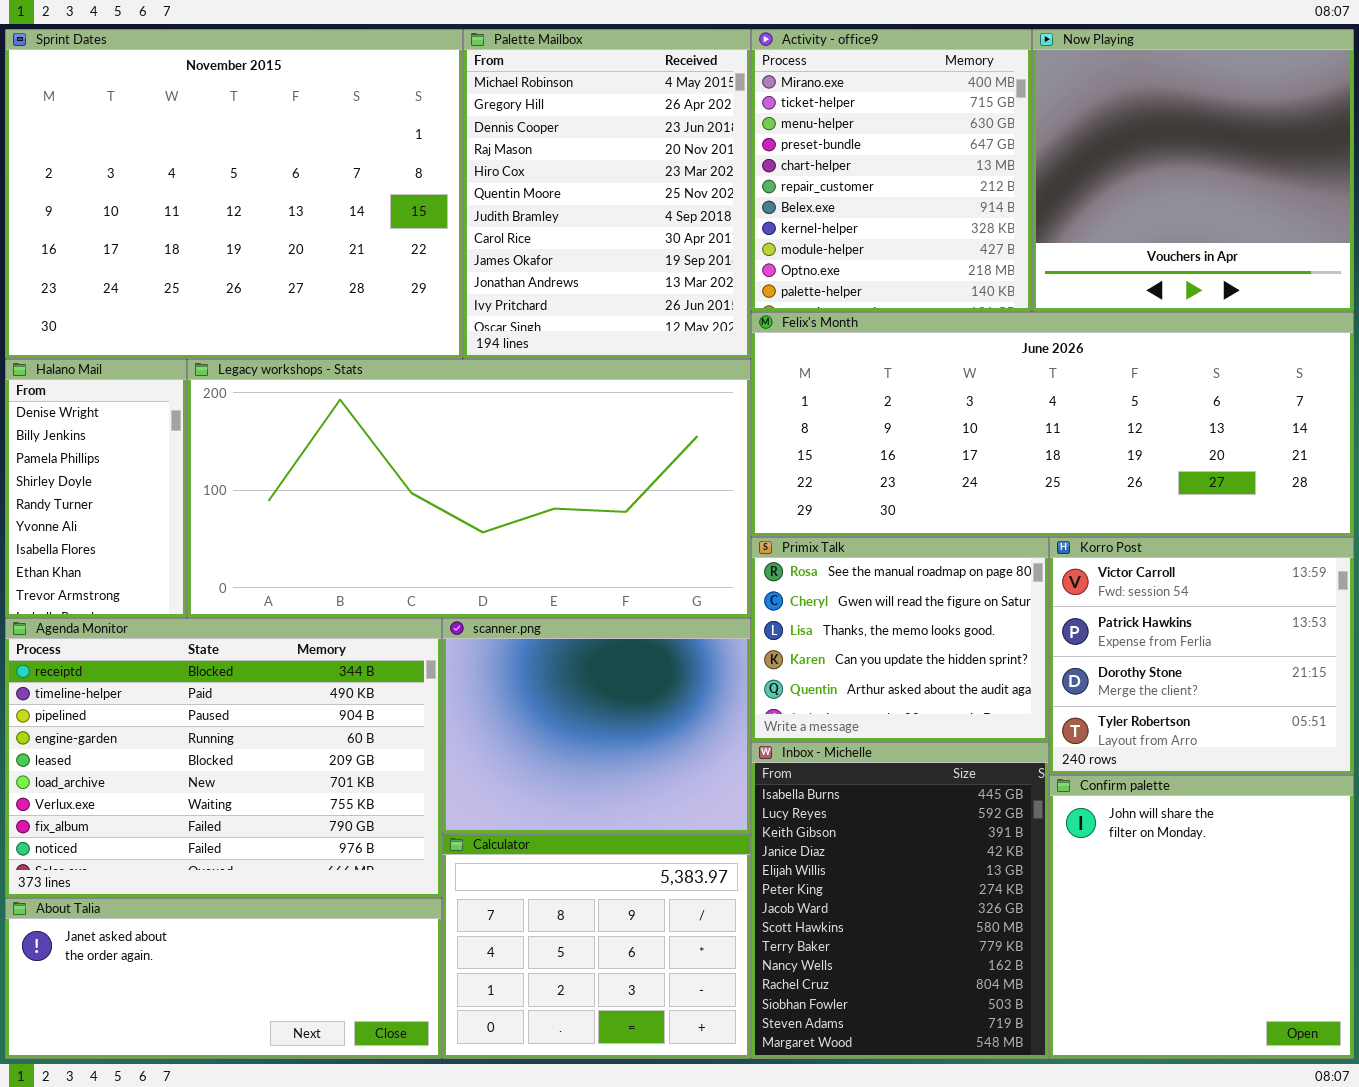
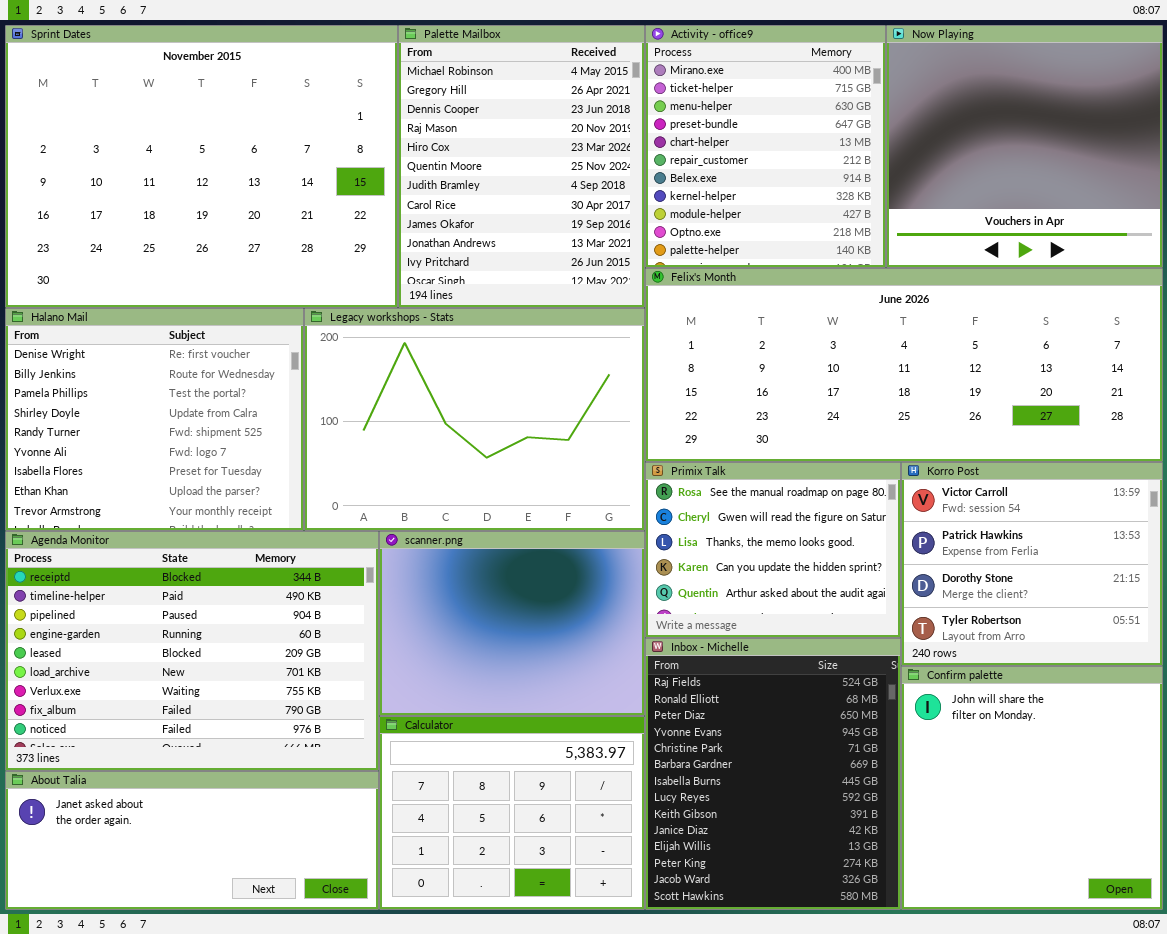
Halano Mail: [5,359,187,618] -> [5,308,304,531], resized
Legacy workshops - Stats: [187,359,751,618] -> [304,308,645,531], resized
Inbox - Michelle: [751,742,1049,1059] -> [645,638,901,910], scrolled up 6 rows

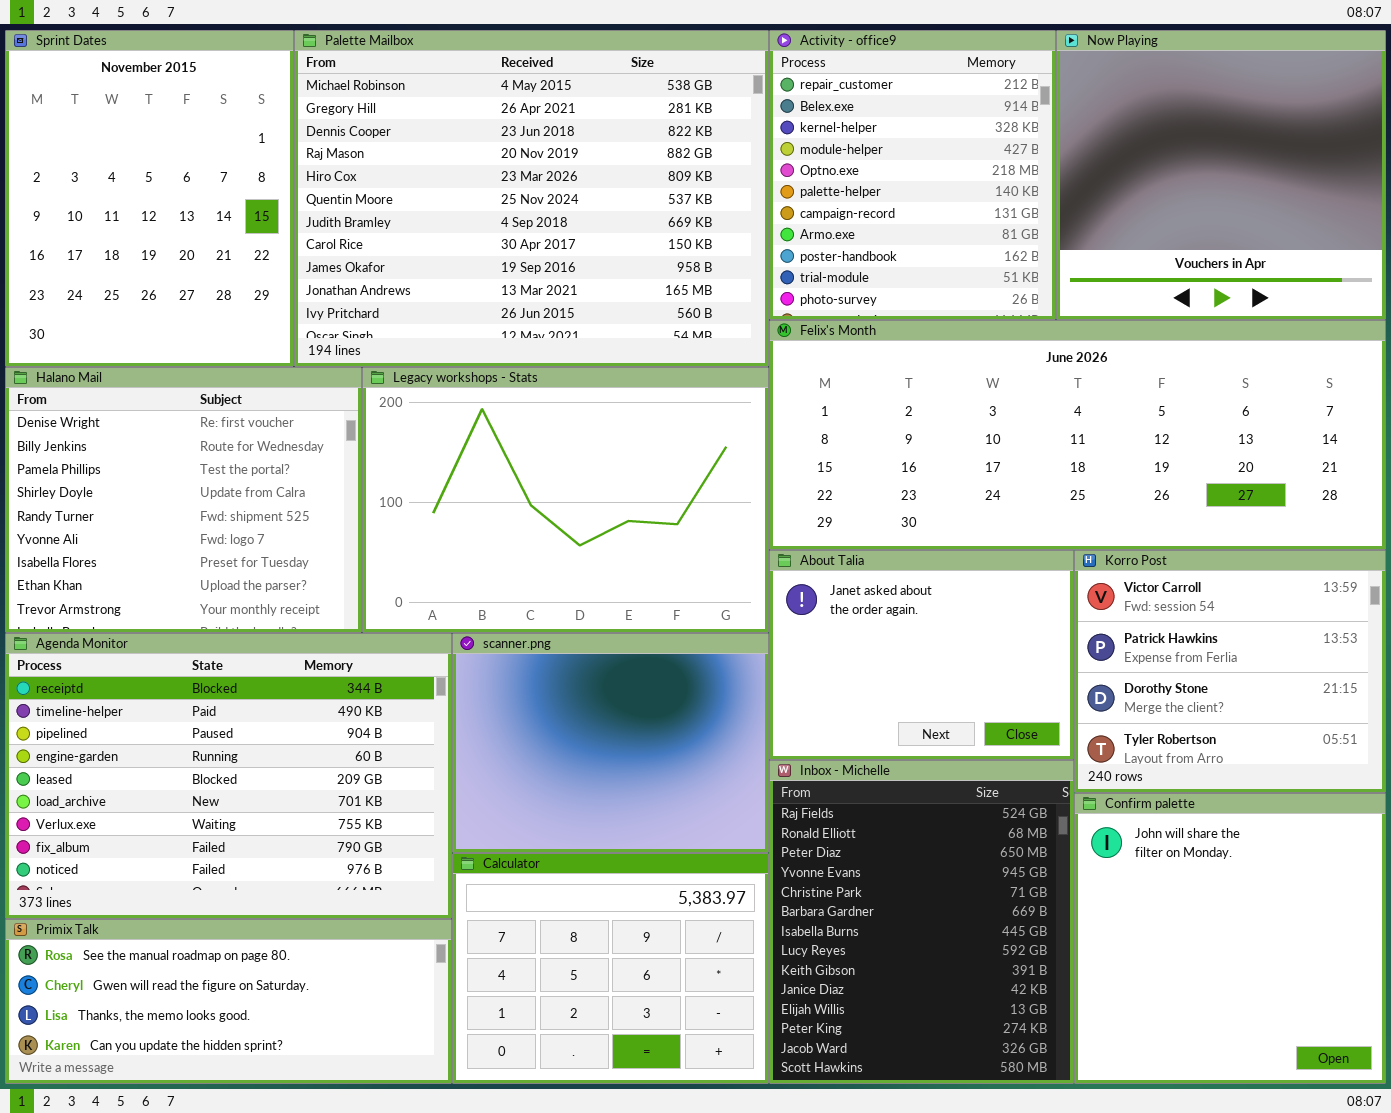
Sprint Dates: [5,25,398,308] -> [5,30,294,367], resized
Palette Mailbox: [398,25,645,308] -> [294,30,769,367], resized
Activity - office9: [645,25,886,268] -> [769,30,1056,320], scrolled down 5 rows
Primix Talk: [645,462,901,638] -> [5,919,452,1084], moved, resized
About Talia: [5,771,379,910] -> [769,550,1074,760], moved, resized

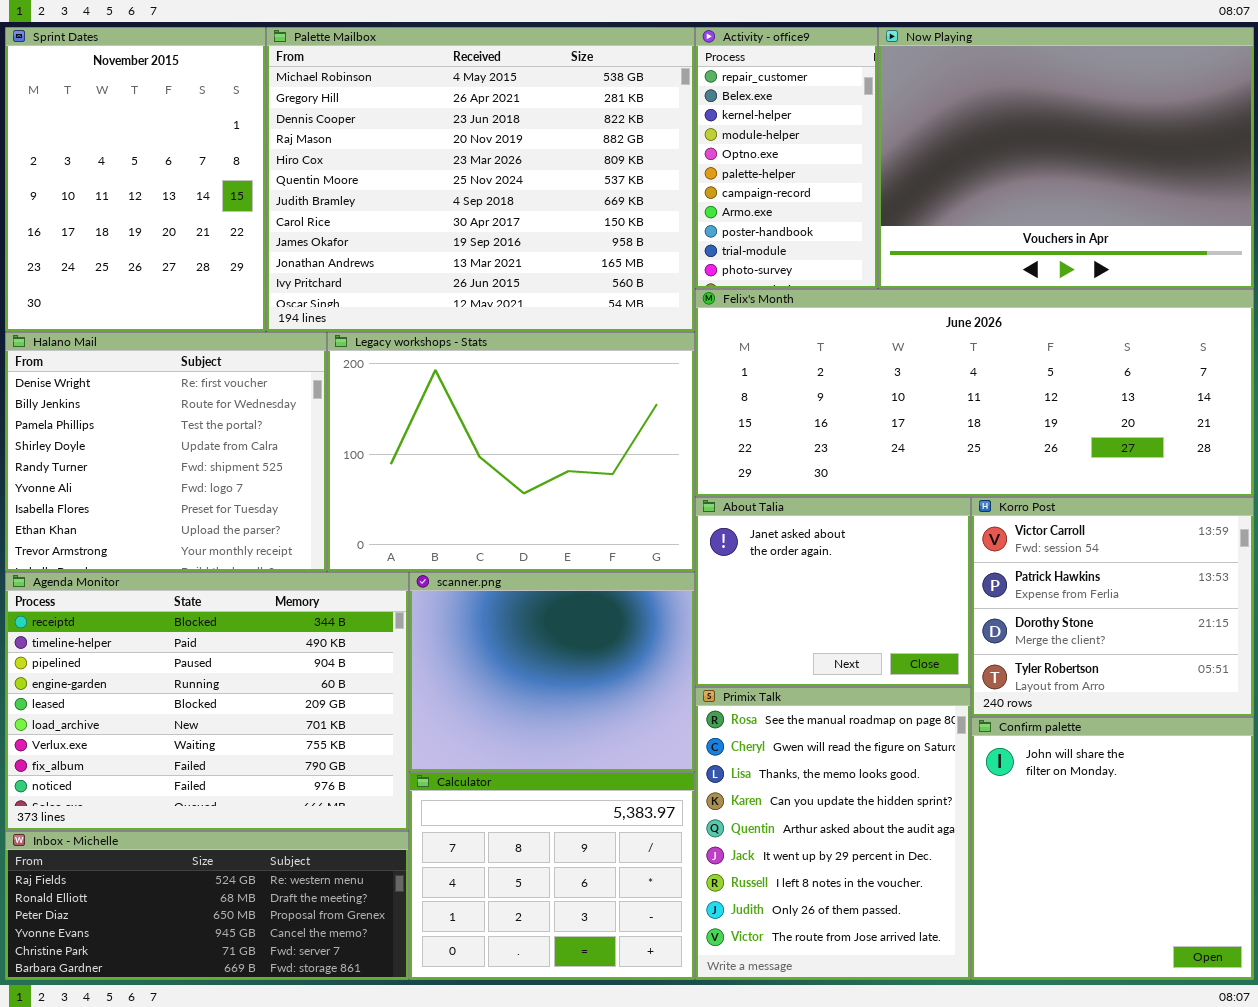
Activity - office9: [769,30,1056,320] -> [695,27,878,289], resized
Now Playing: [1056,30,1386,320] -> [878,27,1254,289], resized
Inbox - Michelle: [769,760,1074,1084] -> [5,831,409,980], moved, resized
Primix Talk: [5,919,452,1084] -> [695,687,971,980], moved, resized

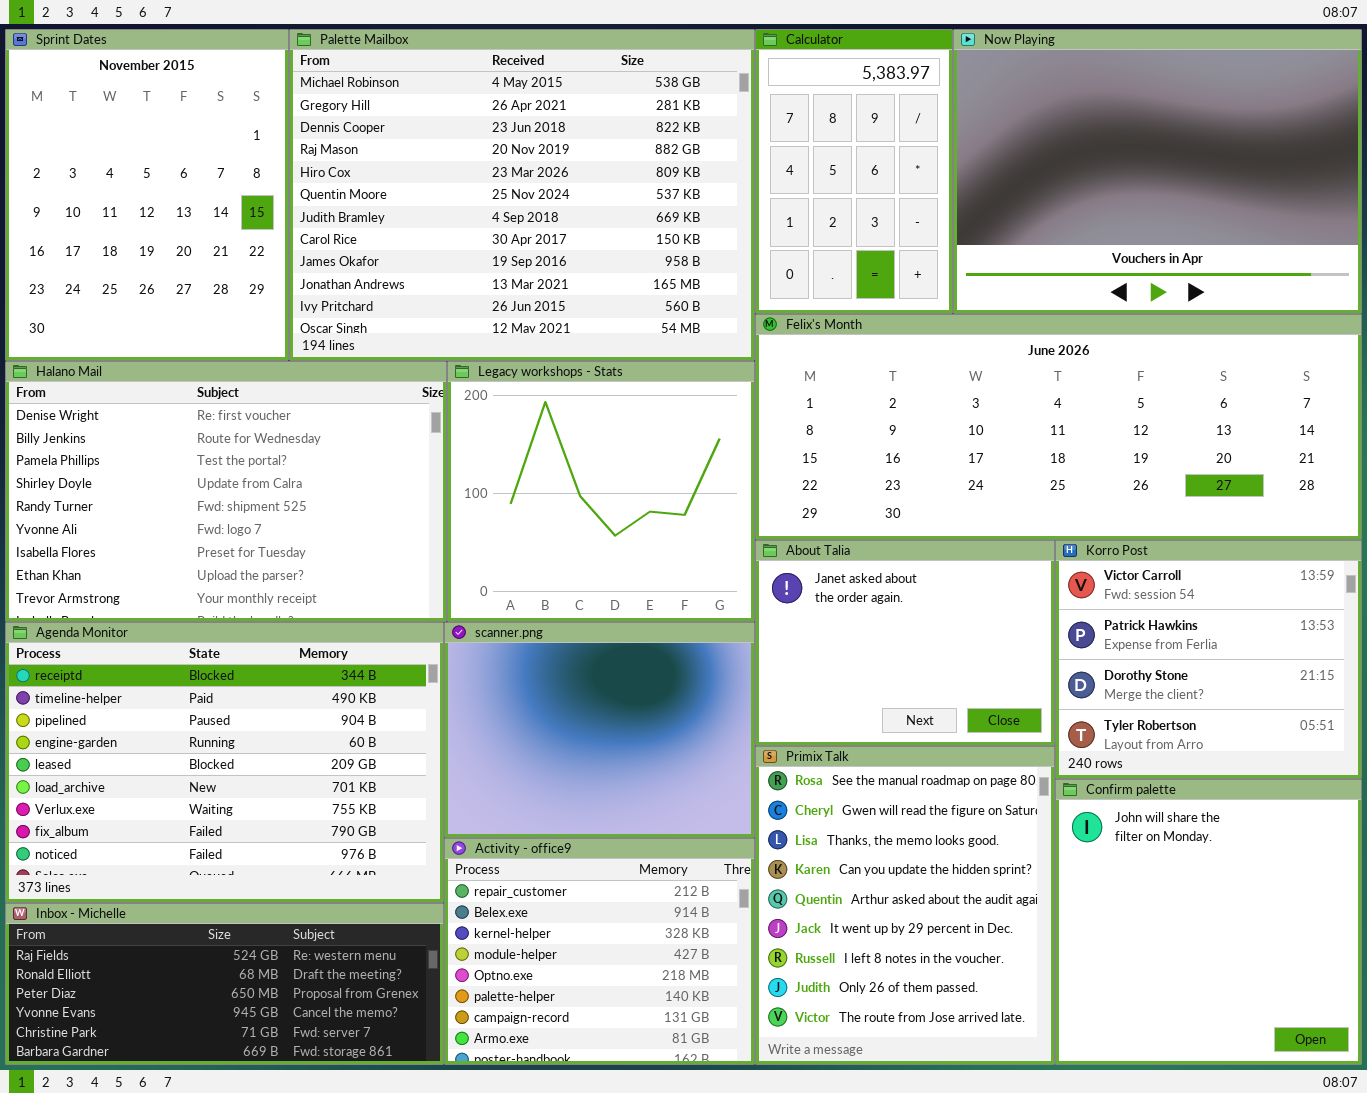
Activity - office9: [695,27,878,289] -> [444,838,755,1065], moved, resized
Halano Mail: [5,332,327,572] -> [5,361,447,622], resized
Legacy workshops - Stats: [327,332,695,572] -> [447,361,755,622], resized
Calculator: [409,772,695,980] -> [755,29,953,314], moved, resized

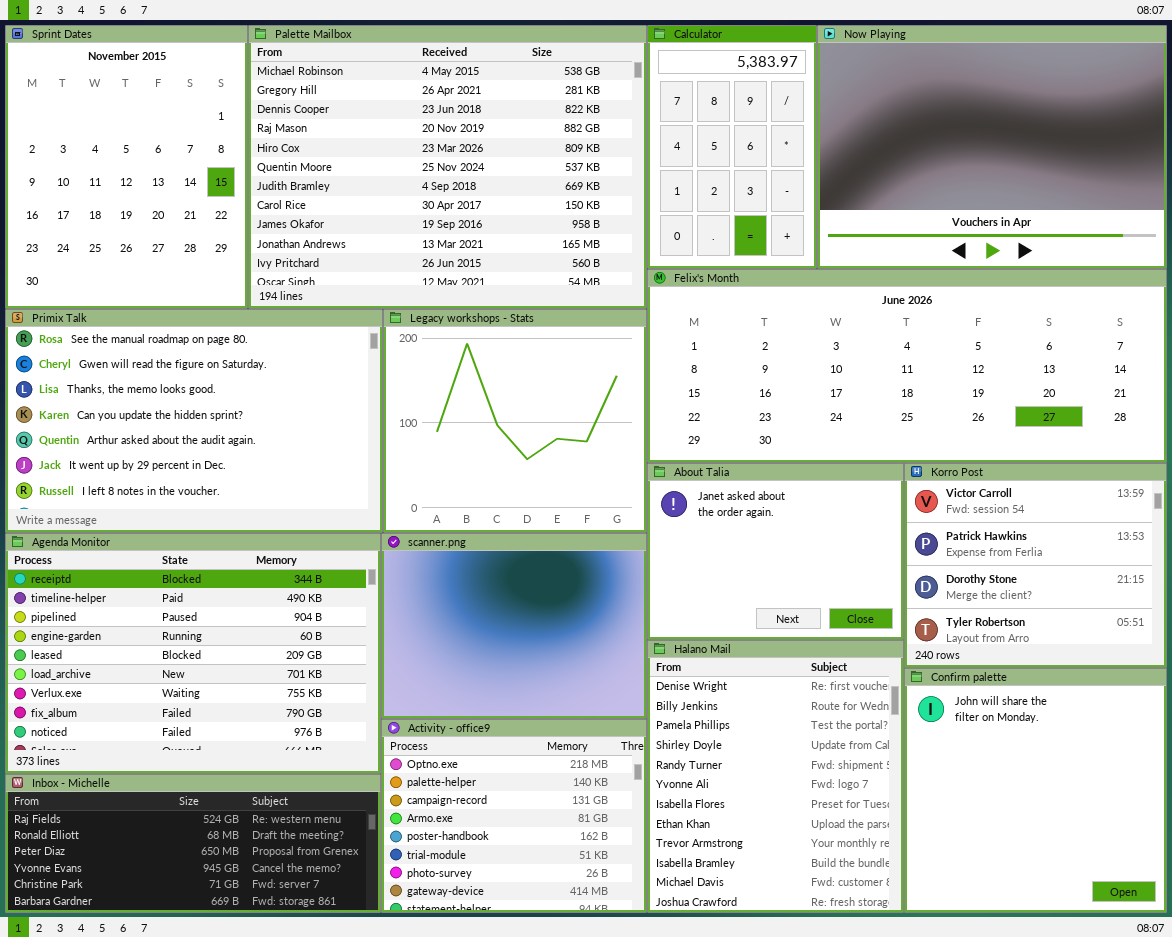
Halano Mail: [5,361,447,622] -> [647,640,904,913], moved, resized
Primix Talk: [755,746,1055,1065] -> [5,309,383,533], moved, resized
Activity - office9: [444,838,755,1065] -> [381,719,647,913], scrolled down 4 rows

